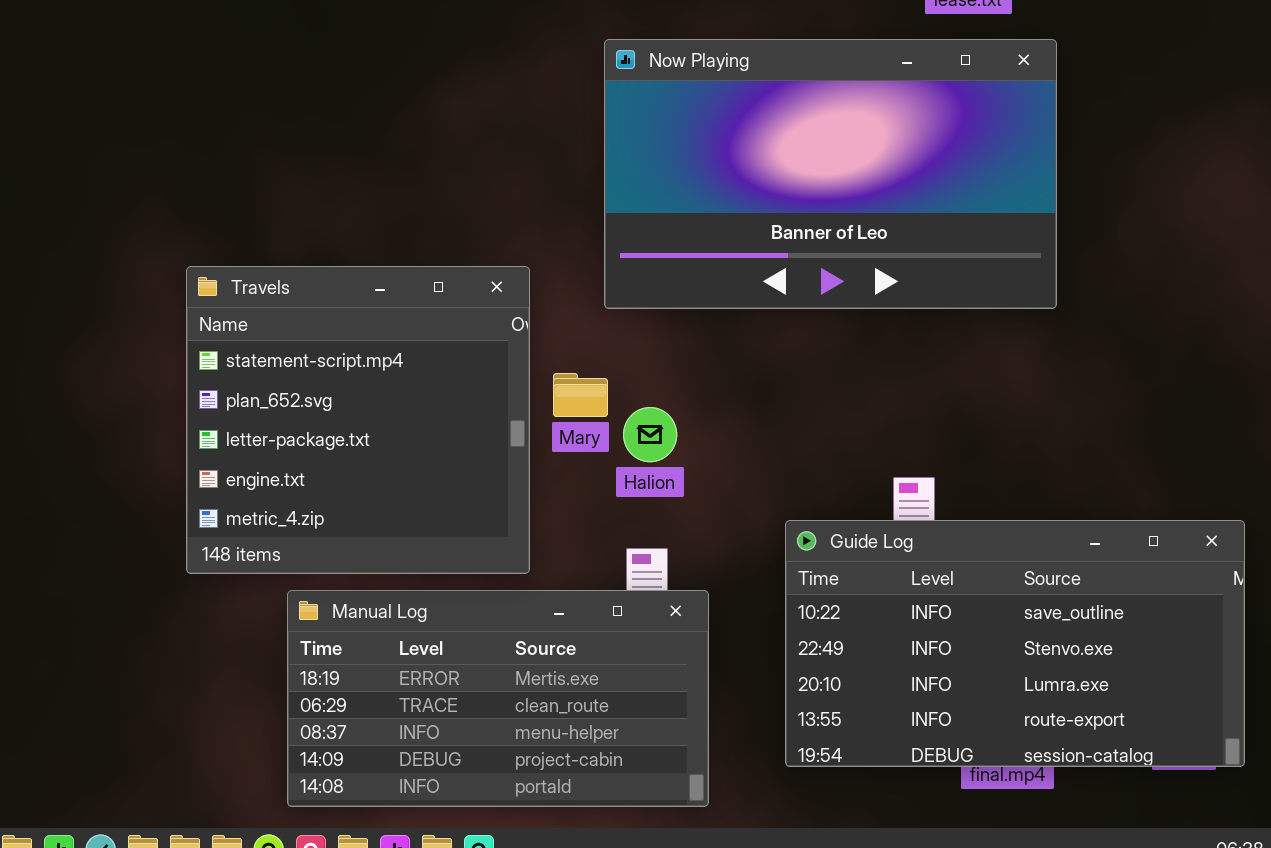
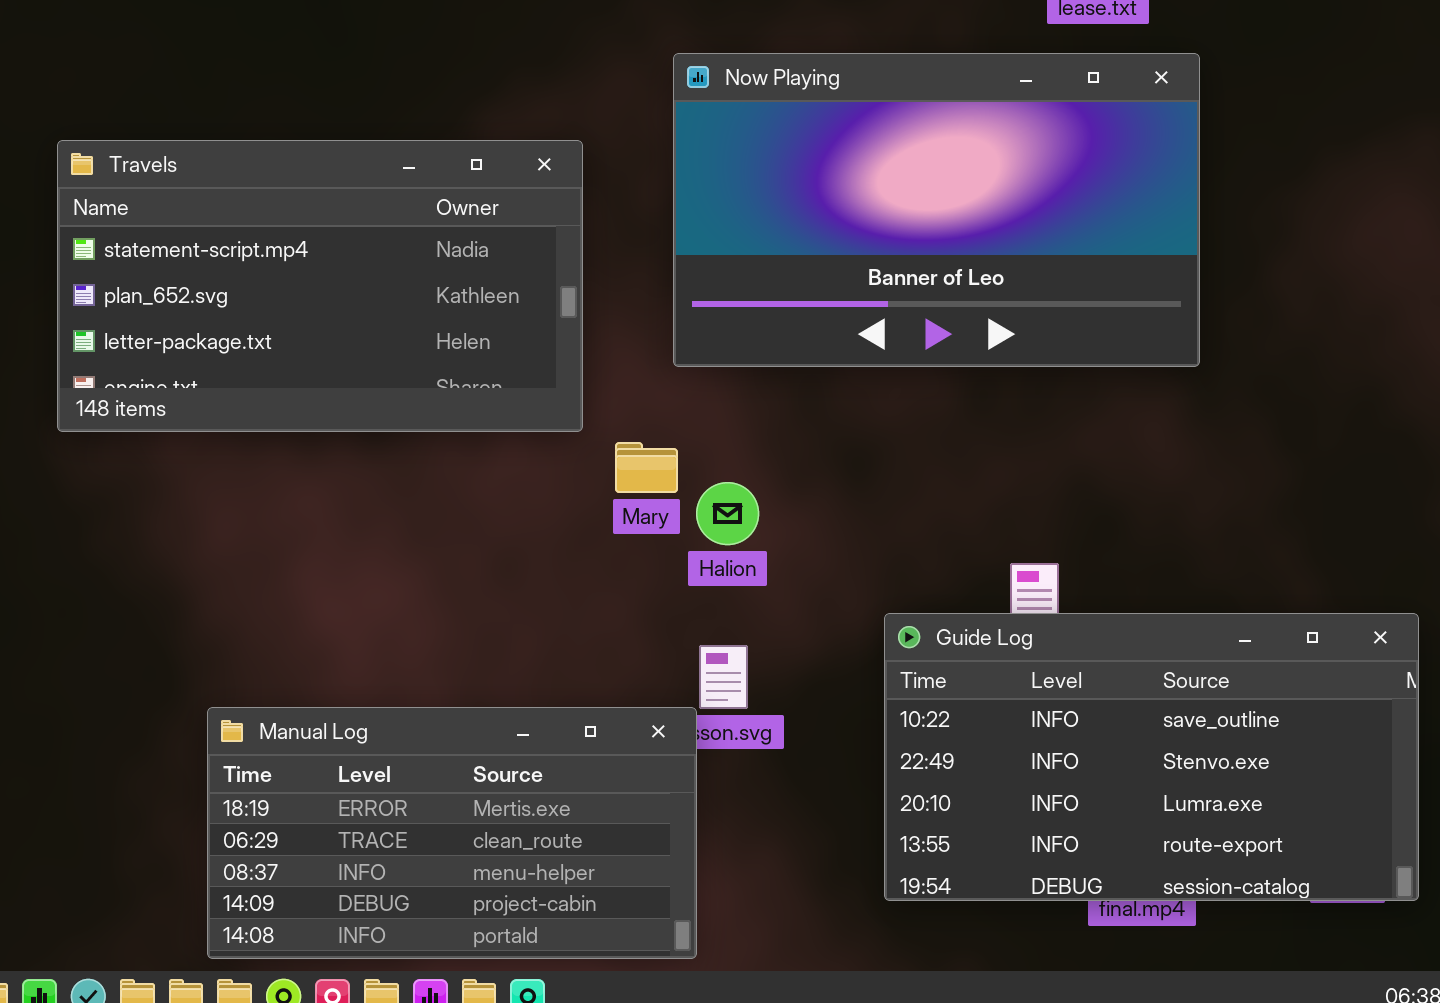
Travels: [186,266,530,574] -> [57,140,583,432], moved, resized
Manual Log: [287,590,709,807] -> [207,707,697,959], moved

